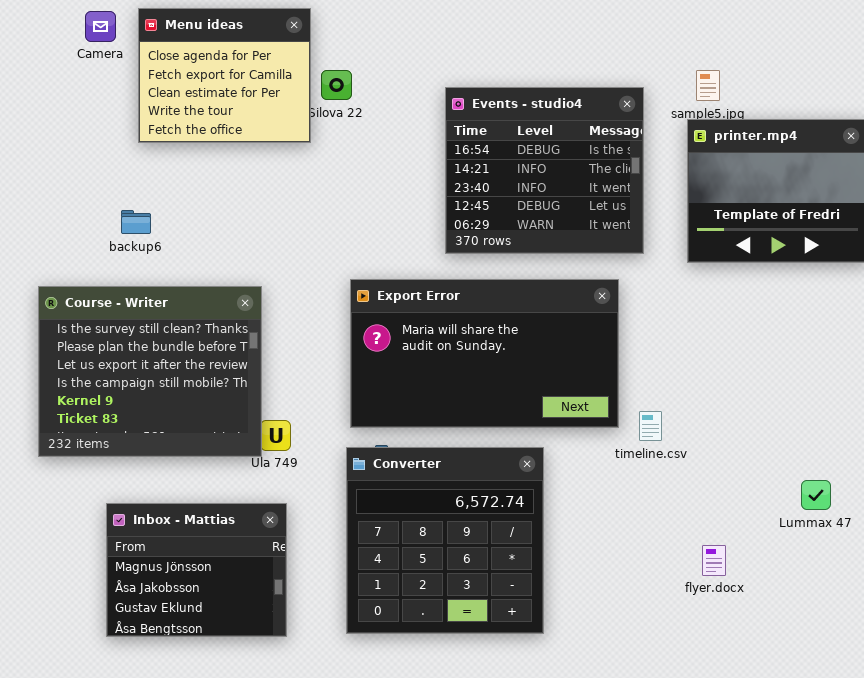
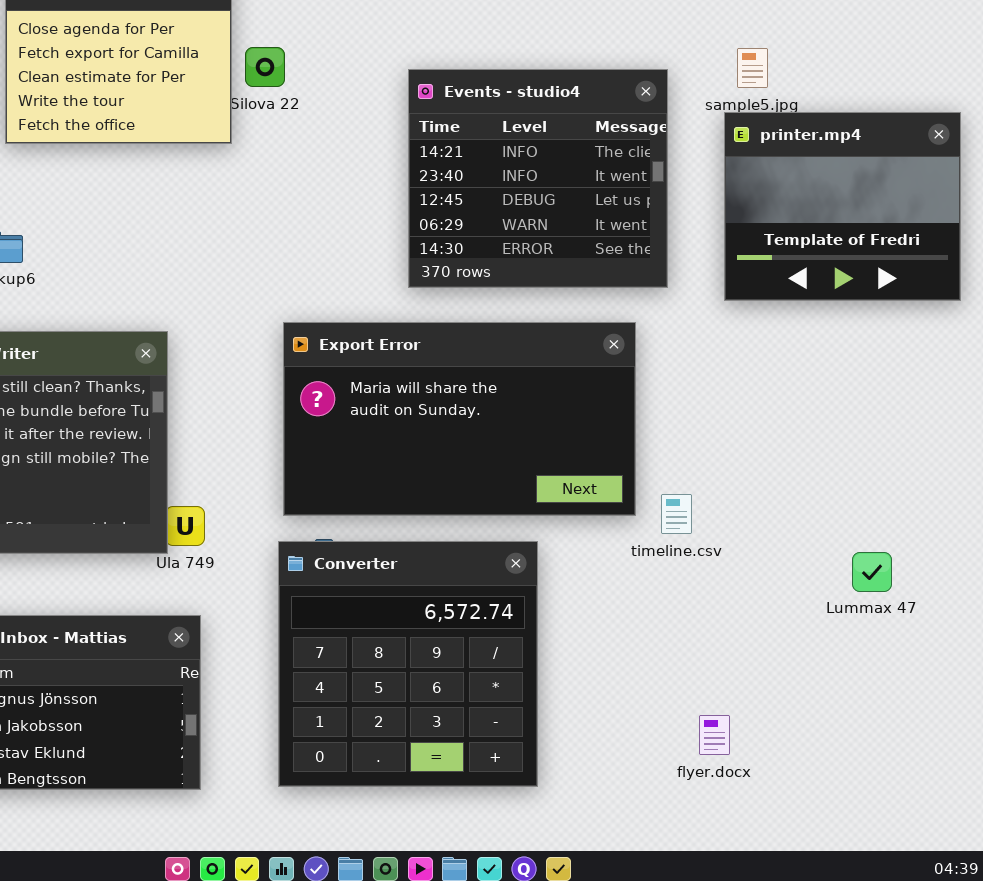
Events - studio4: [445,87,644,254] -> [408,69,668,288], scrolled down 1 row
Lummax 47: [801,480,831,510] -> [852,552,892,592], moved
flyer.docx: [702,545,726,576] -> [699,715,730,755], moved

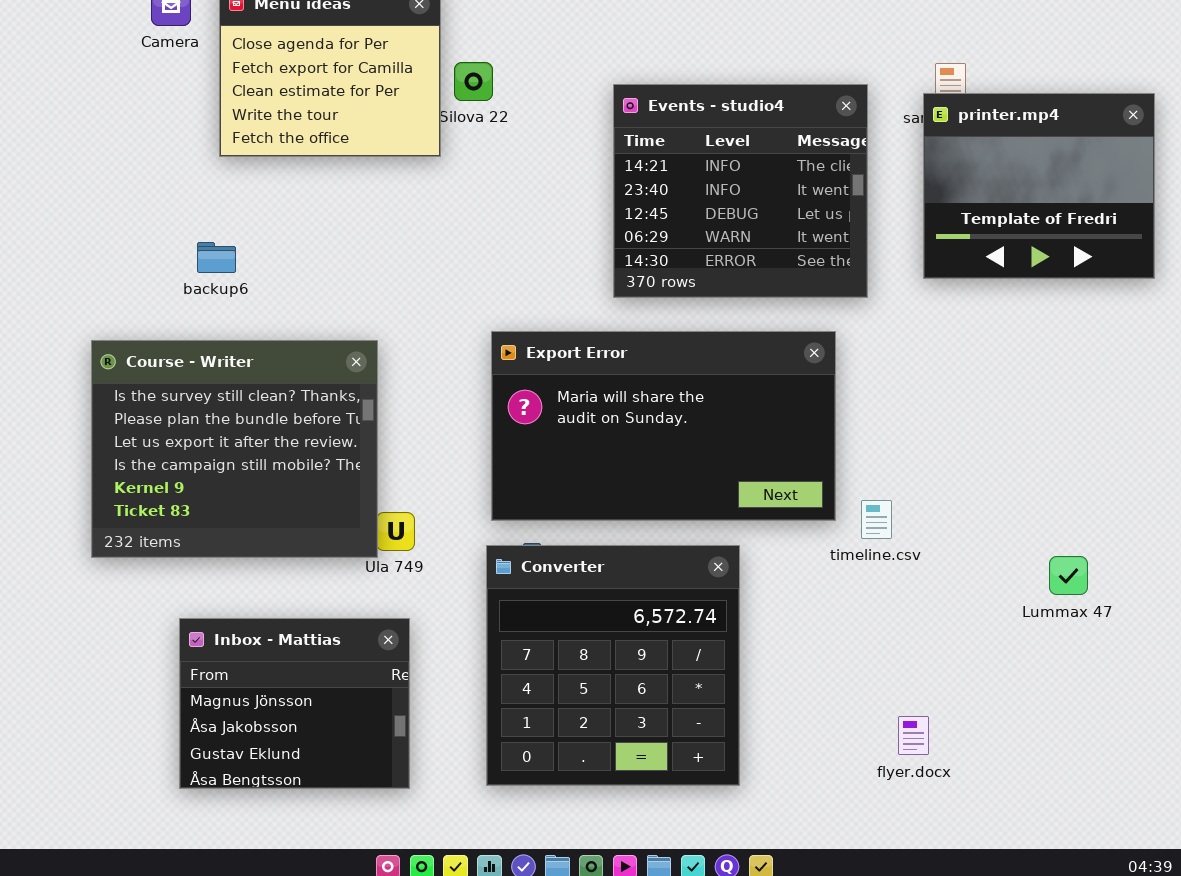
printer.mp4: [724,112,961,301] -> [923,93,1155,279], moved

